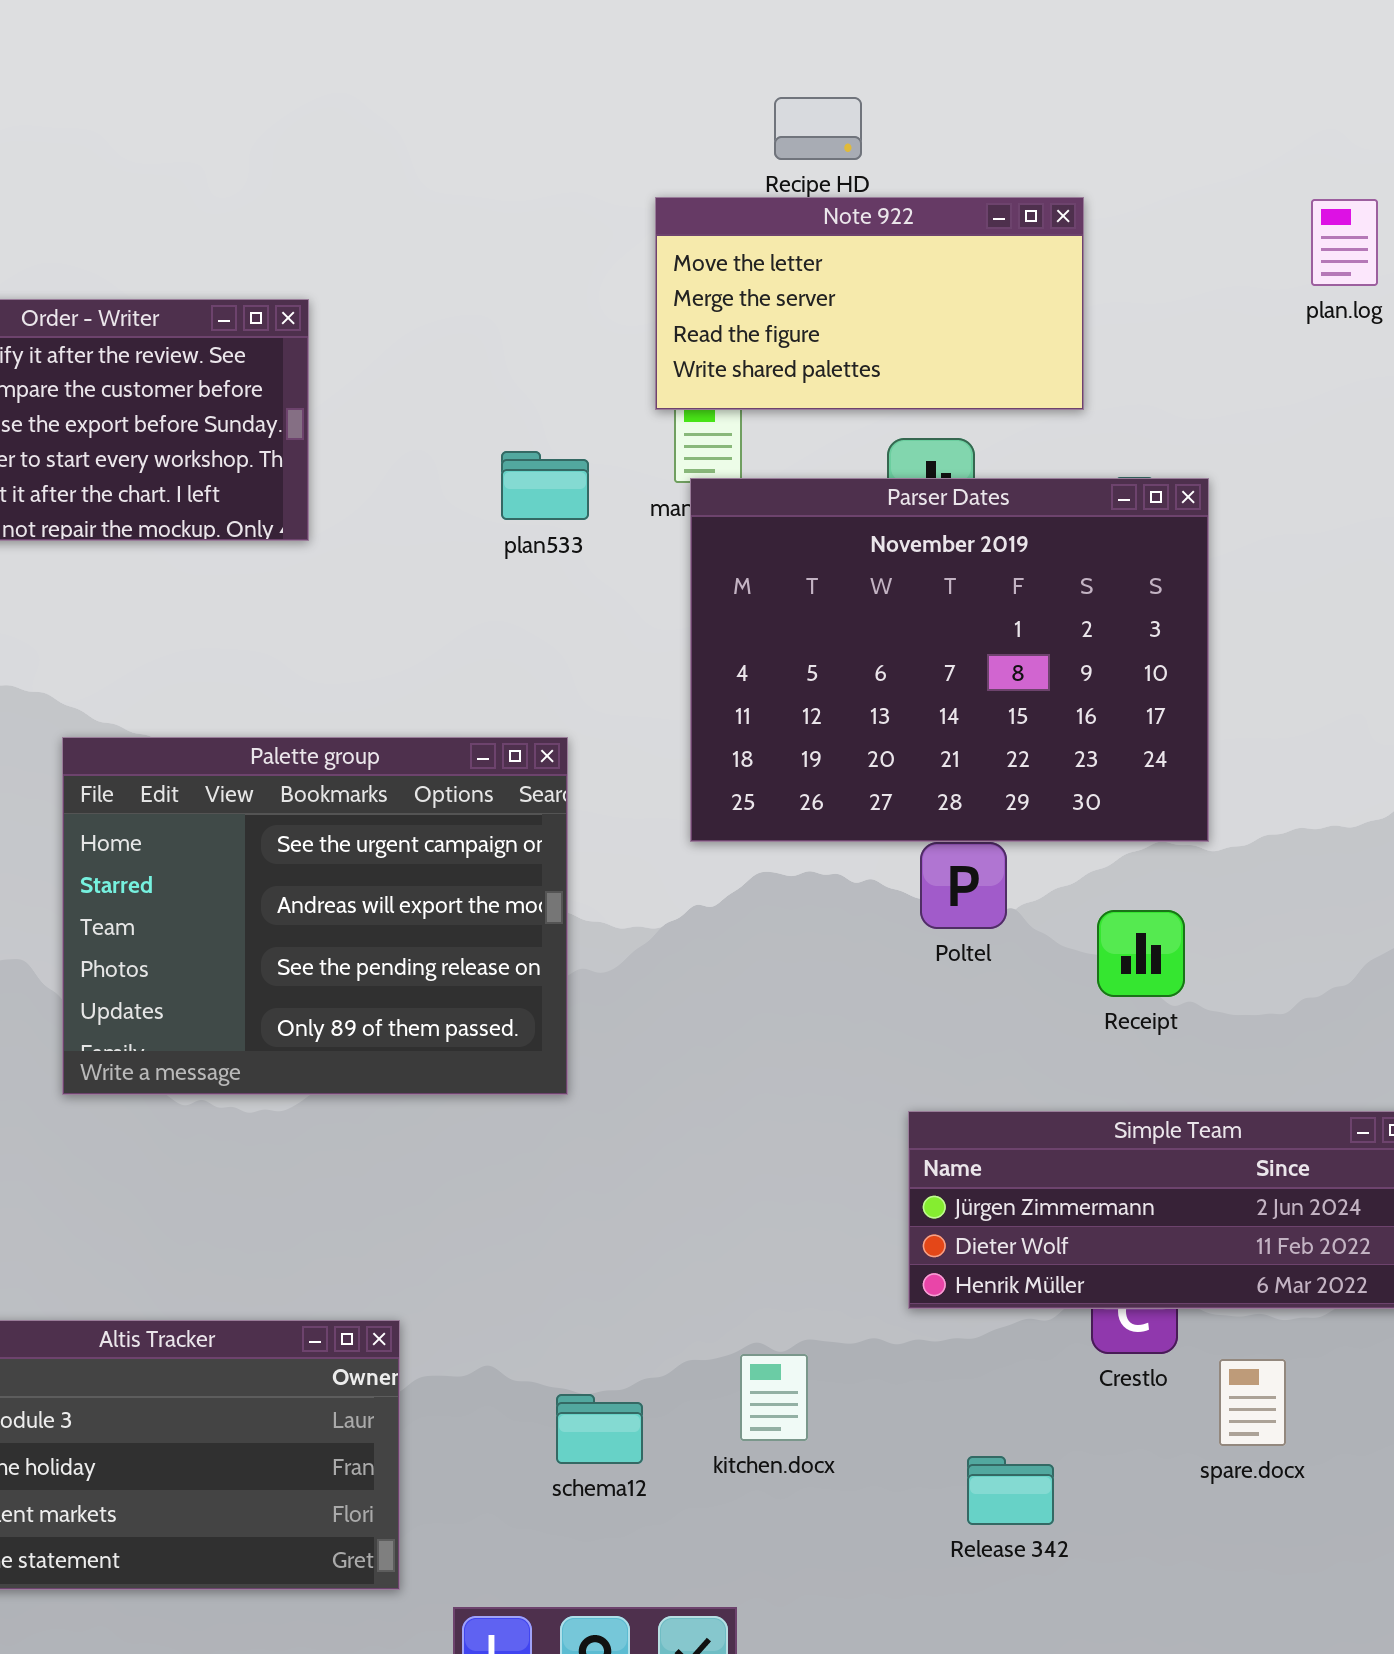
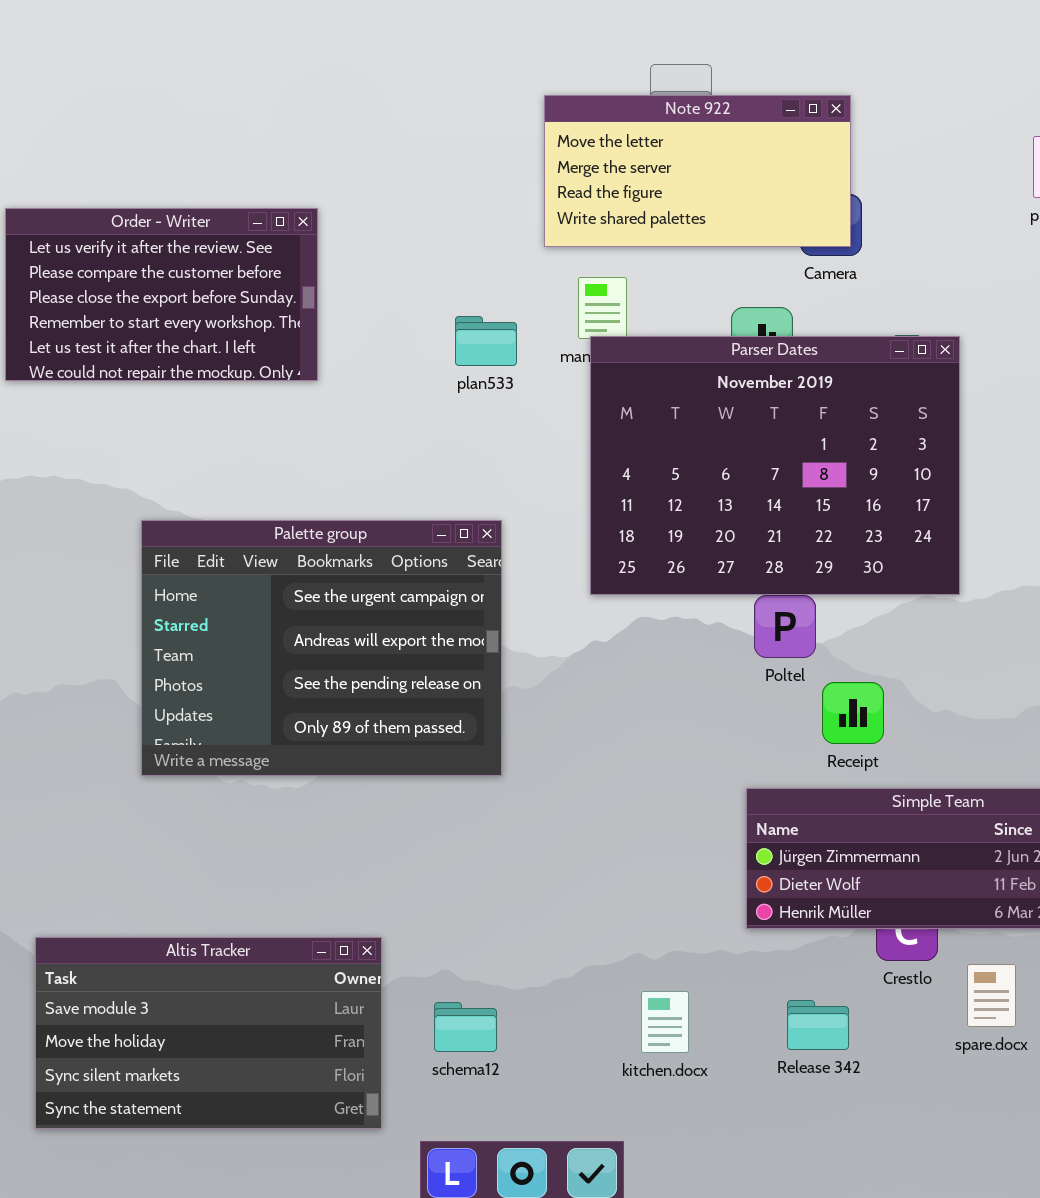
Note 922: [655,197,1084,410] -> [544,95,851,247], moved
Receipt: [1097,910,1185,997] -> [822,682,884,744], moved
kitchen.docx: [740,1354,808,1441] -> [641,991,689,1053], moved
schema12: [556,1394,643,1464] -> [434,1002,497,1052], moved
Release 342: [967,1456,1054,1525] -> [787,1000,849,1050], moved

